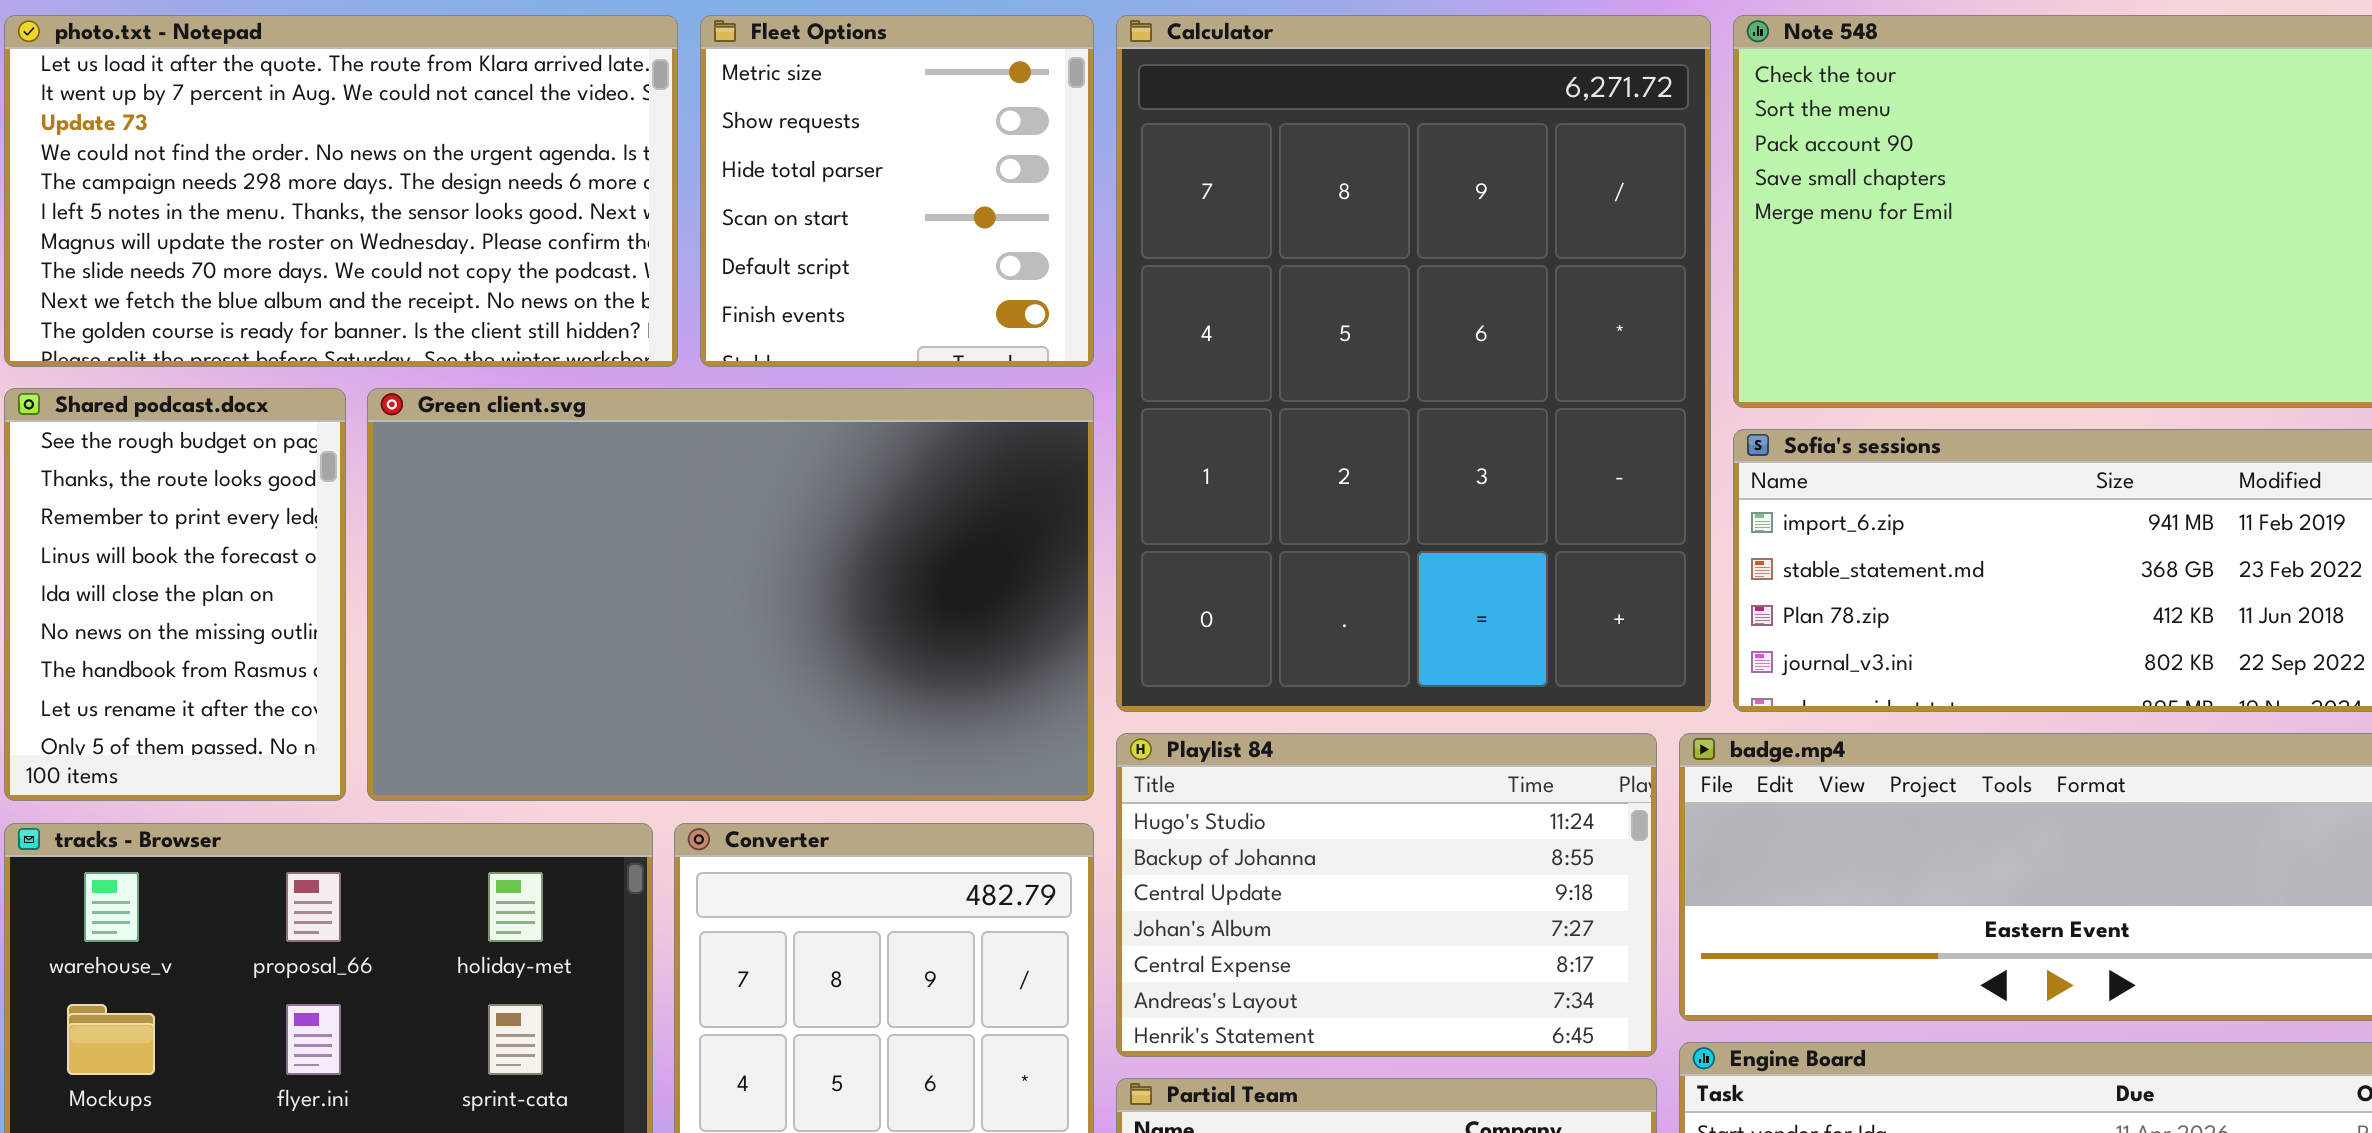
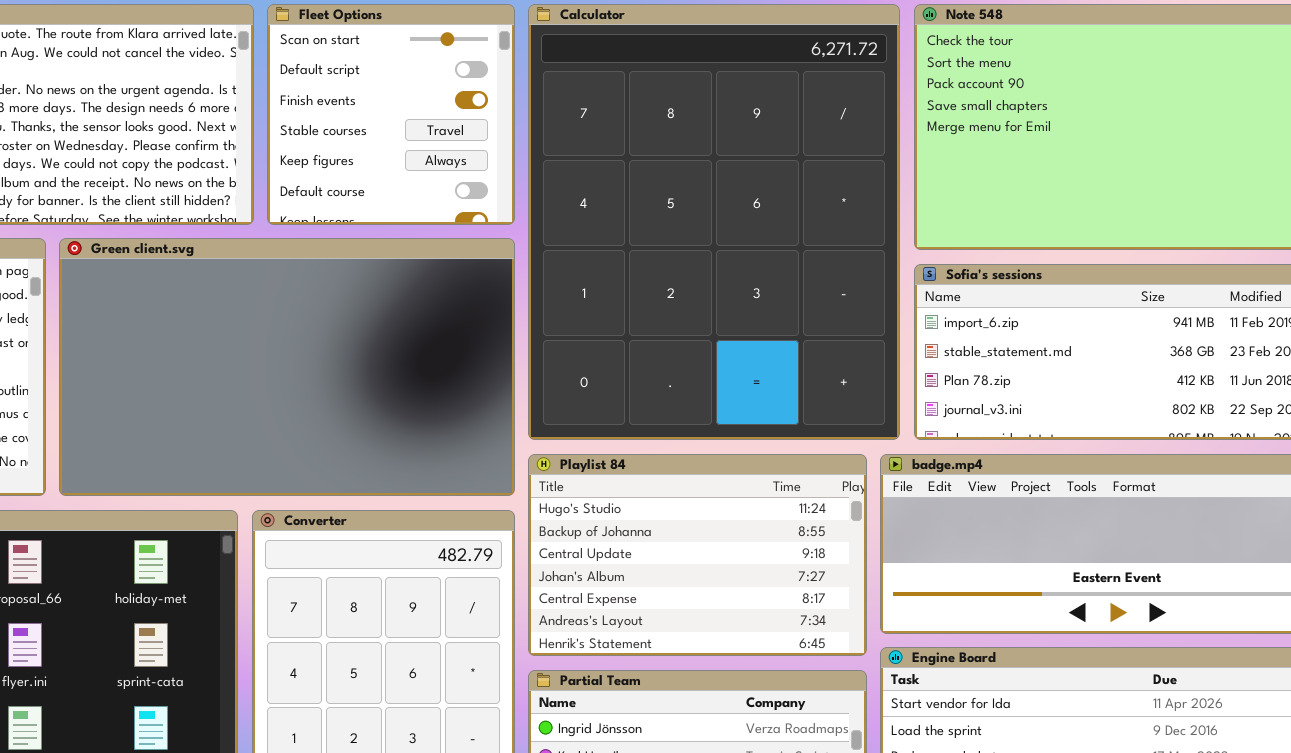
Fleet Options: [700,15,1094,367] -> [267,4,515,225], scrolled down 3 rows

